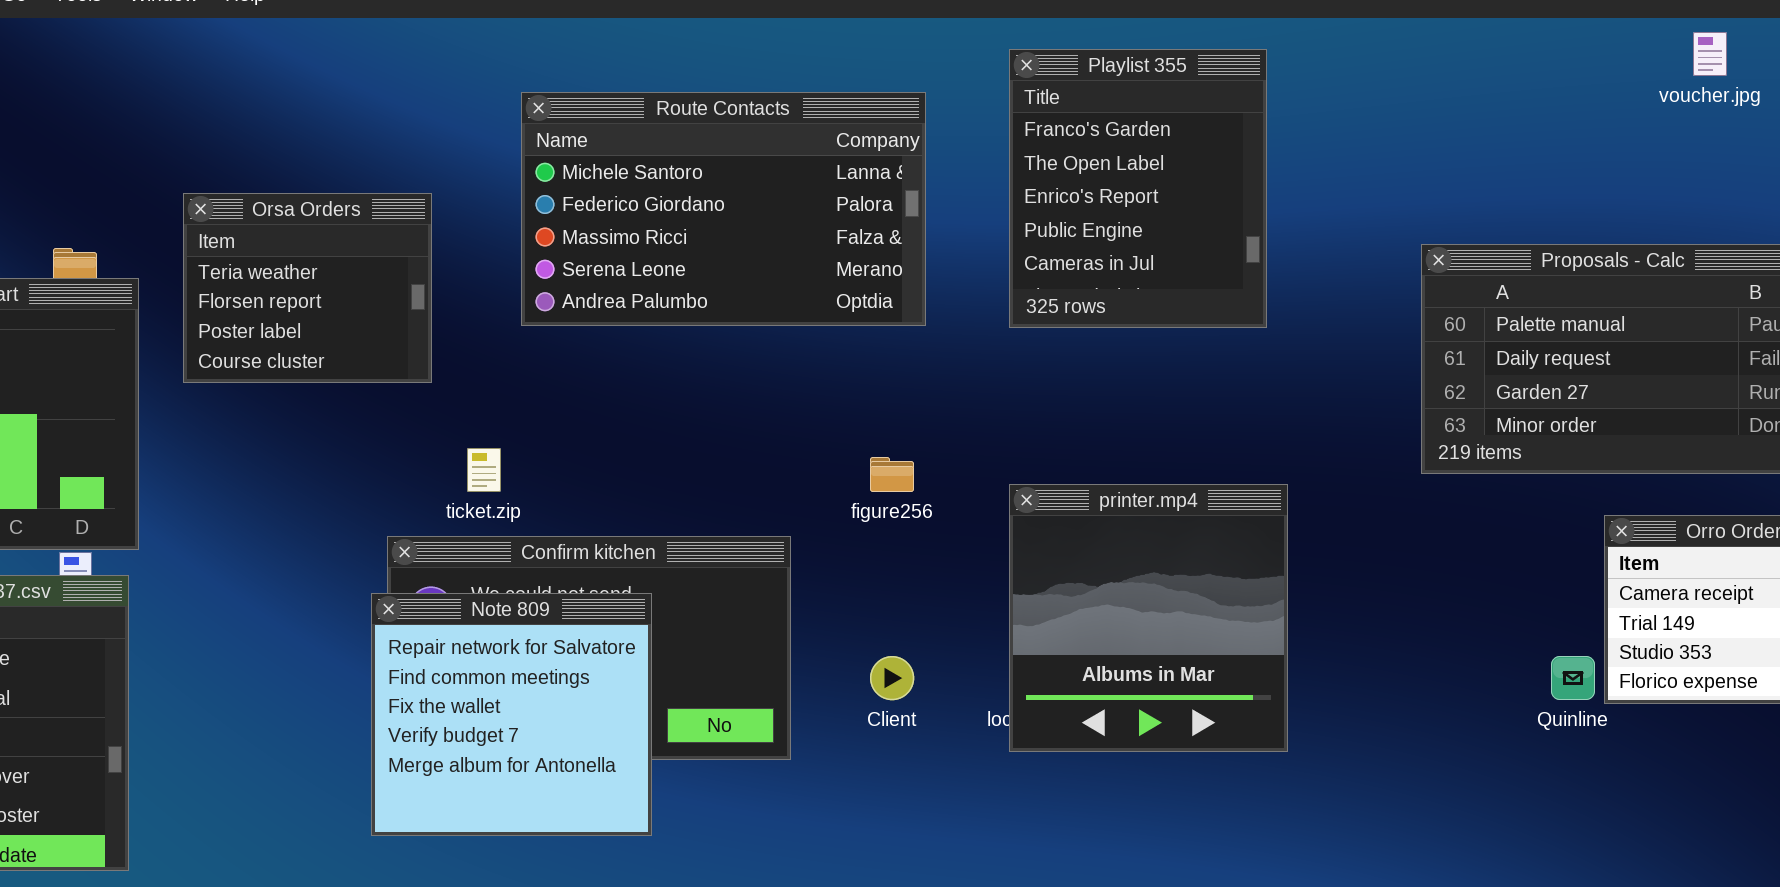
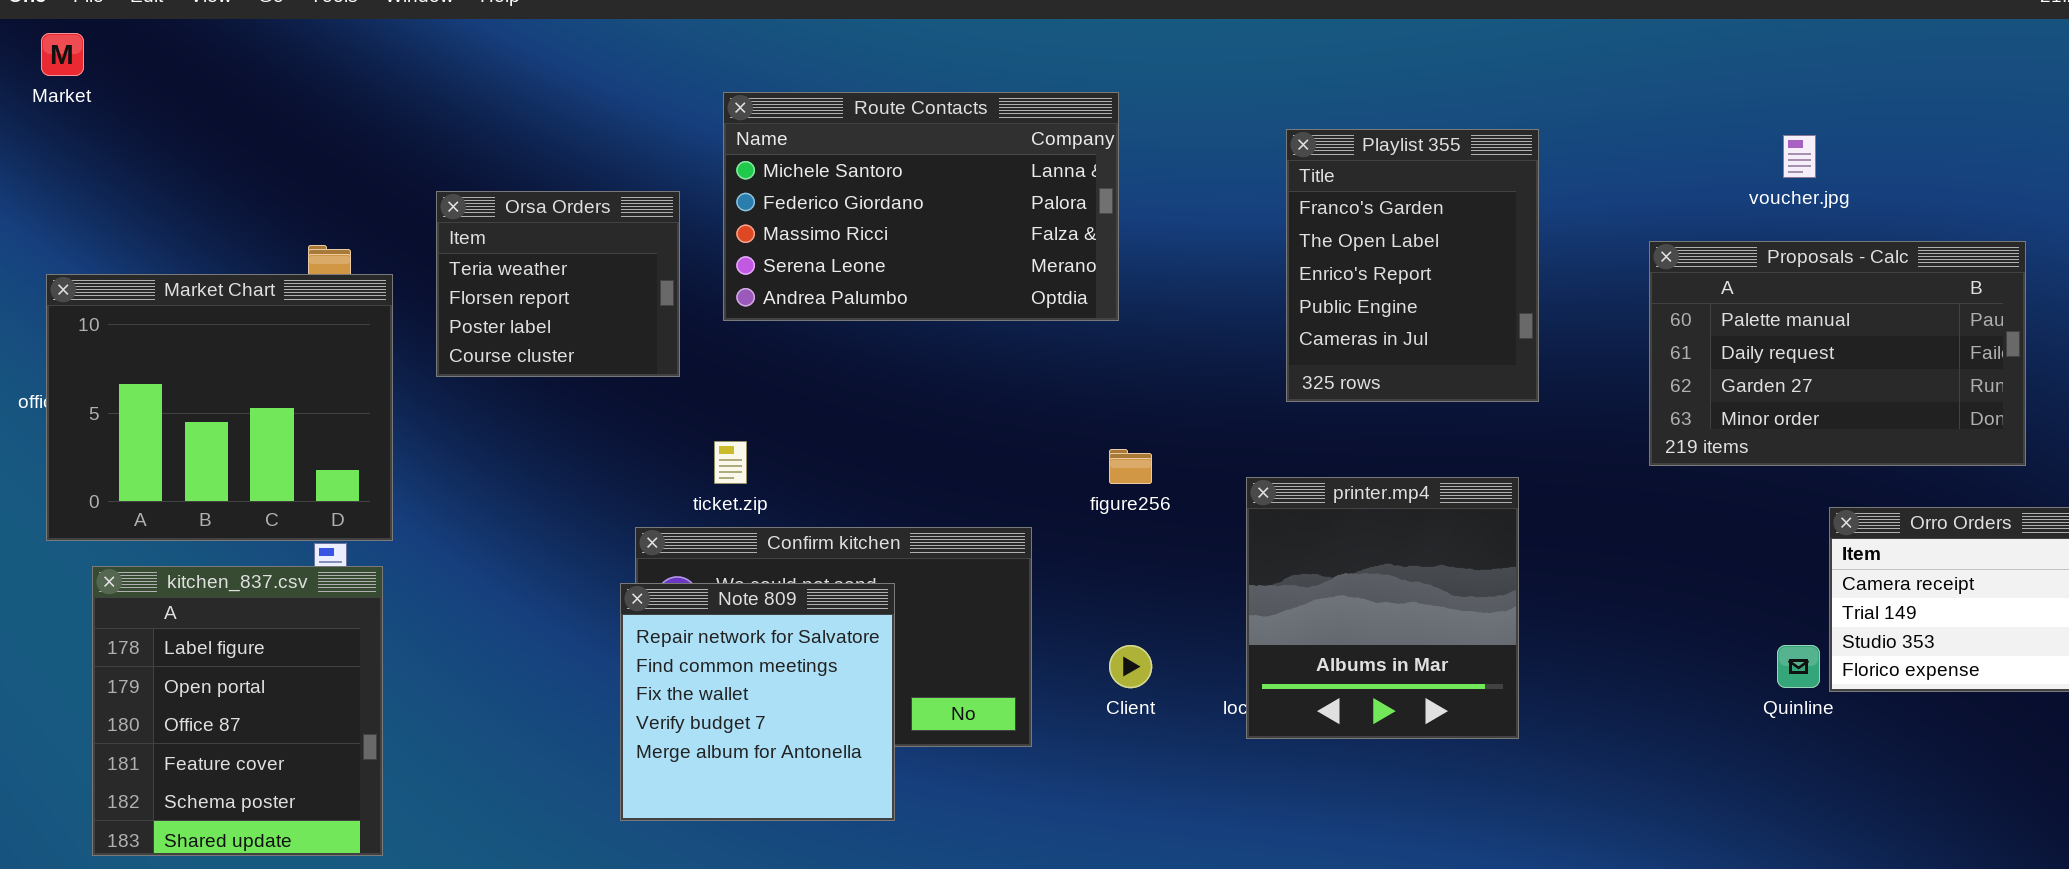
voucher.jpg: [1693,32,1727,76] -> [1783,135,1816,178], moved
Playlist 355: [1009,49,1267,328] -> [1286,129,1539,402], moved
Route Contacts: [521,92,926,326] -> [723,92,1119,321], moved

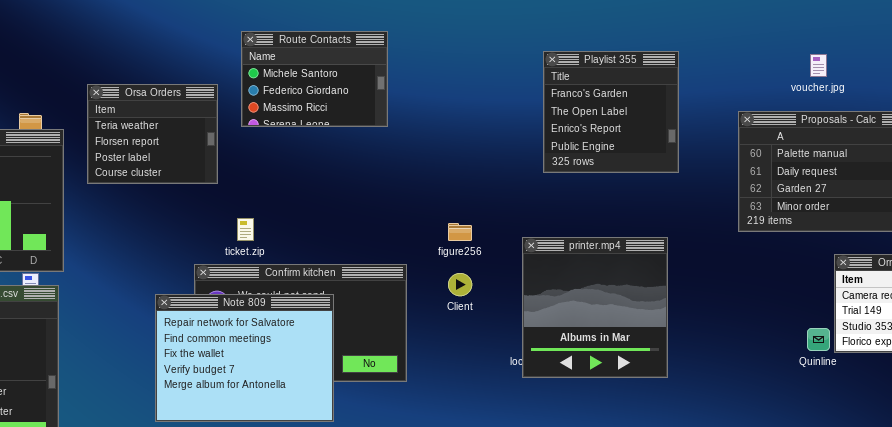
Route Contacts: [723,92,1119,321] -> [241,31,388,127], resized
Playlist 355: [1286,129,1539,402] -> [543,51,679,173], resized
Note 809: [620,583,895,821] -> [155,294,334,422], resized
Client: [1109,645,1152,688] -> [448,273,472,296], moved

